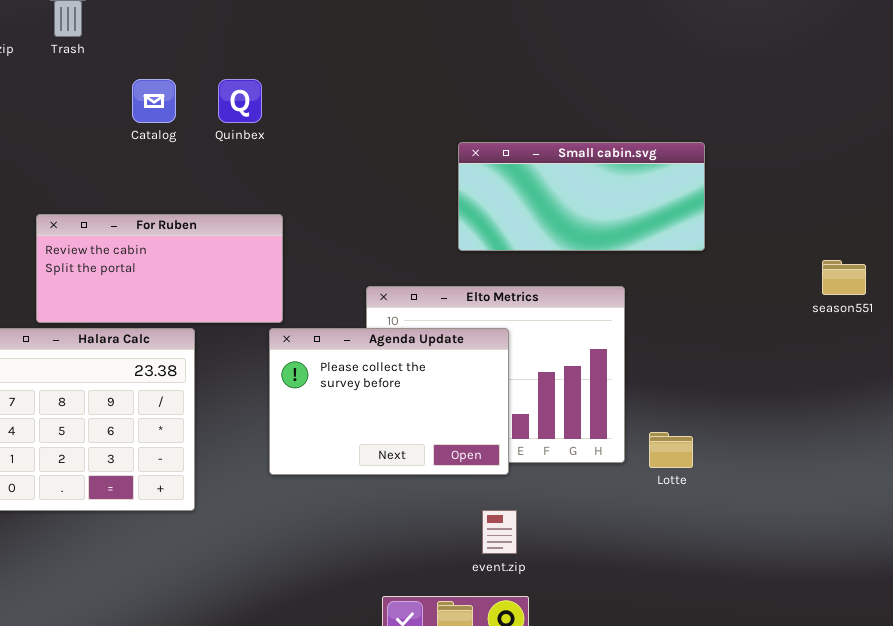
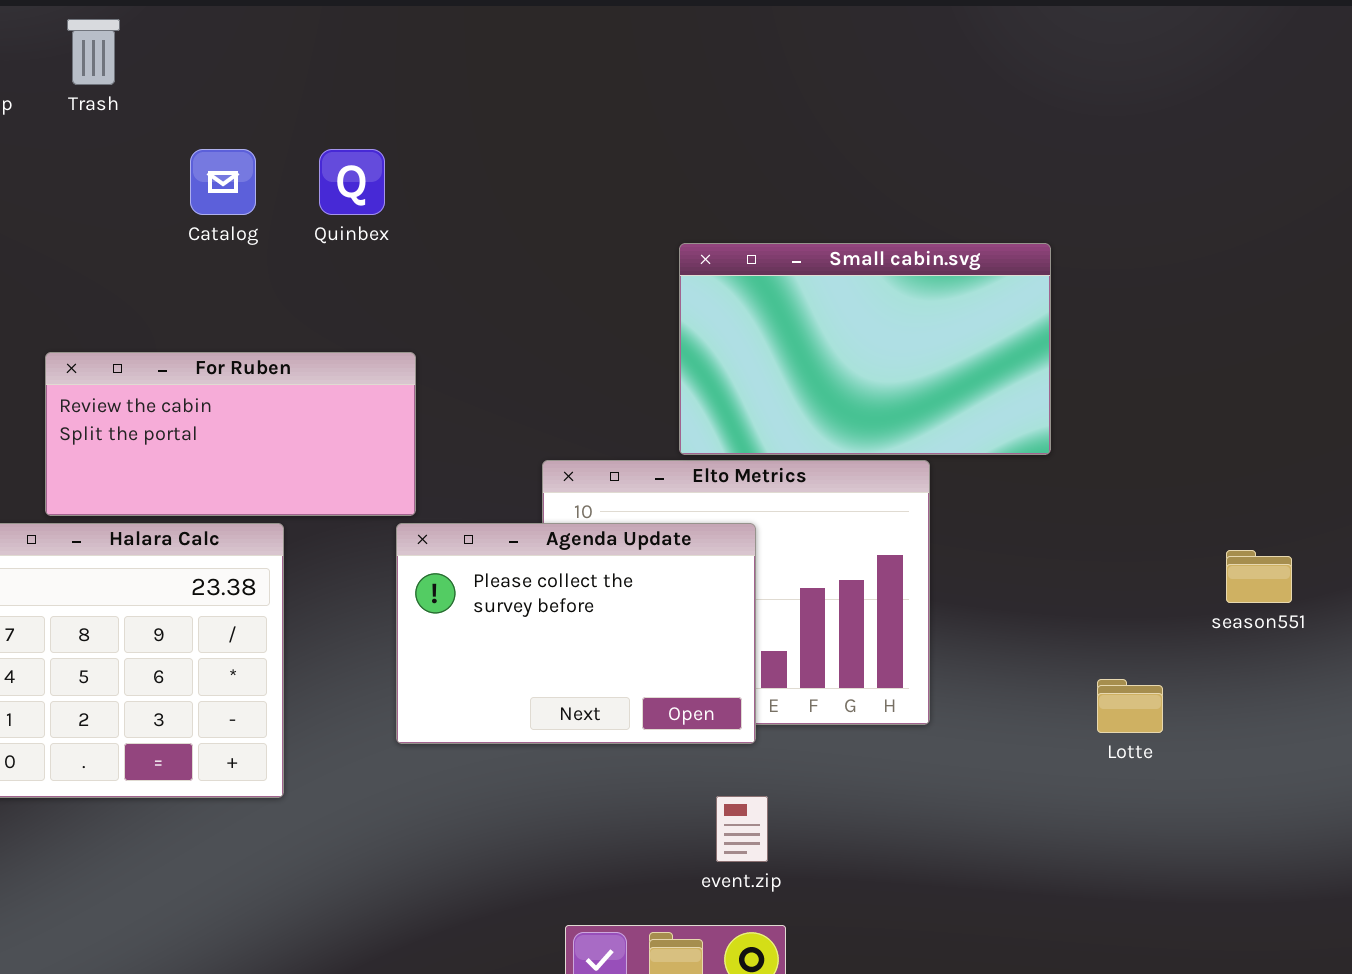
Small cabin.svg: [458,142,705,251] -> [679,243,1051,455], resized
season551: [822,260,866,295] -> [1226,550,1292,603], moved
Lotte: [649,432,693,468] -> [1097,679,1163,733], moved

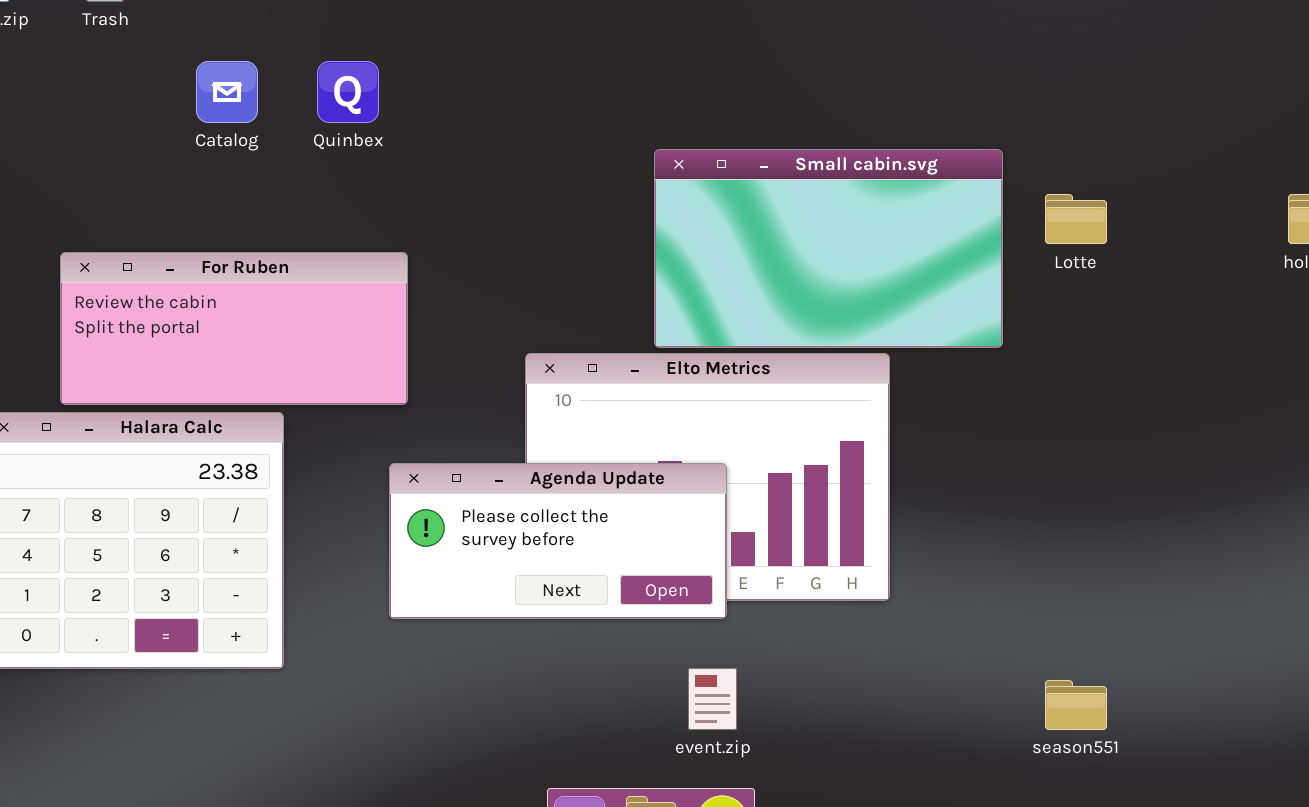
Agenda Update: [396,523,756,744] -> [389,463,727,619], resized
season551: [1226,550,1292,603] -> [1045,680,1107,730], moved
Lotte: [1097,679,1163,733] -> [1045,194,1107,244], moved

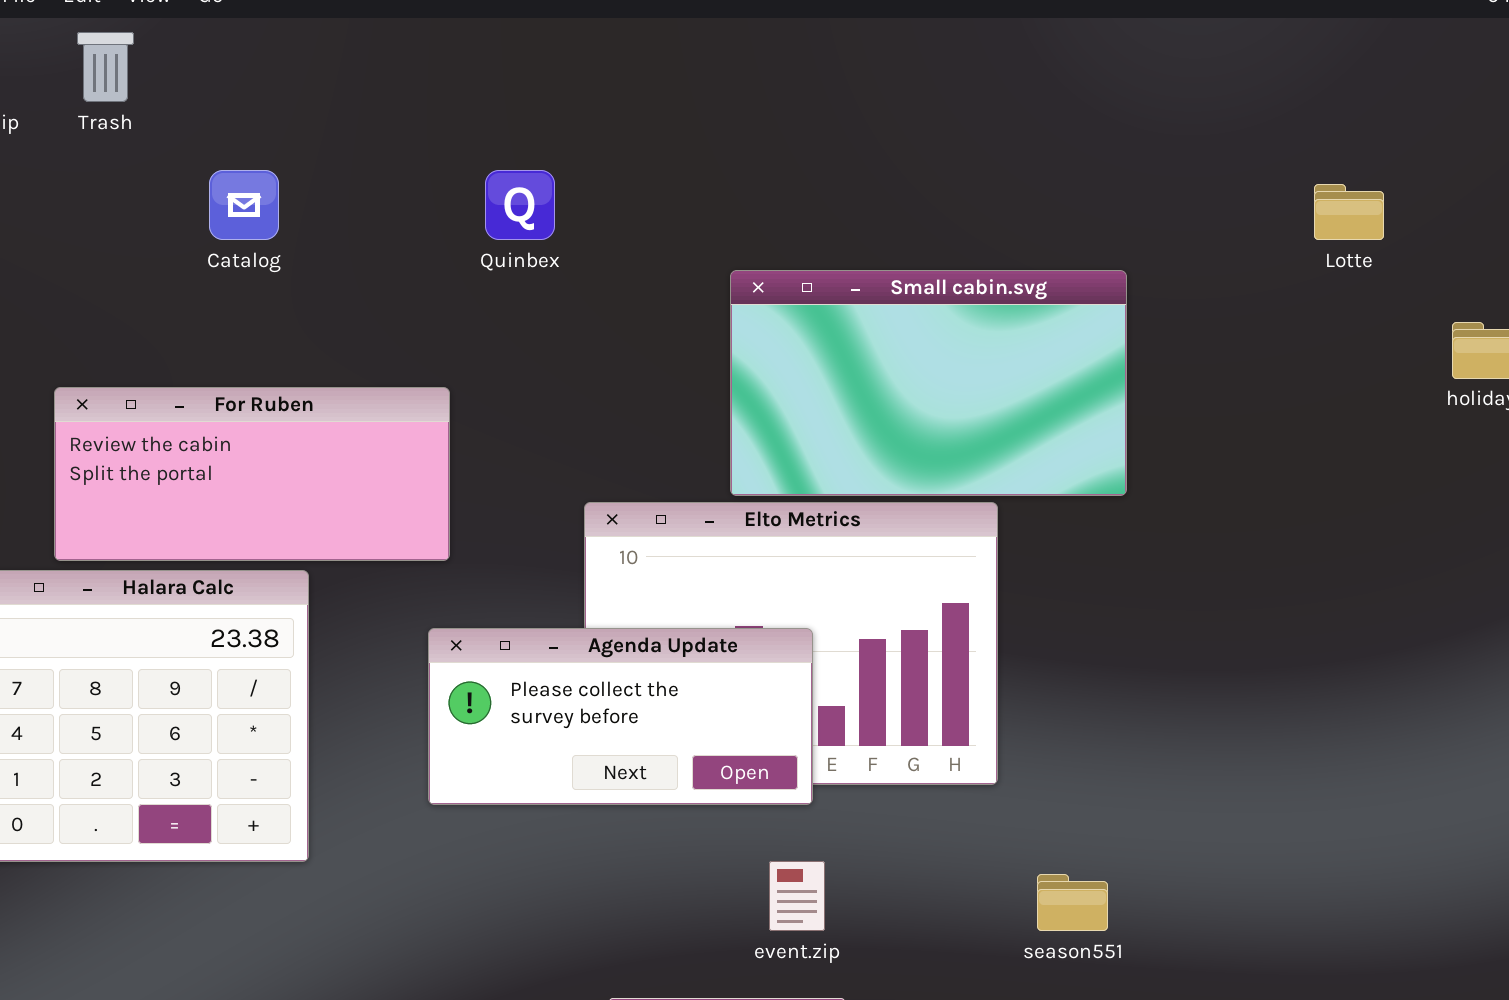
Quinbex: [317,61,379,123] -> [485,170,555,240], moved
Lotte: [1045,194,1107,244] -> [1314,184,1384,240], moved
season551: [1045,680,1107,730] -> [1037,874,1108,931], moved

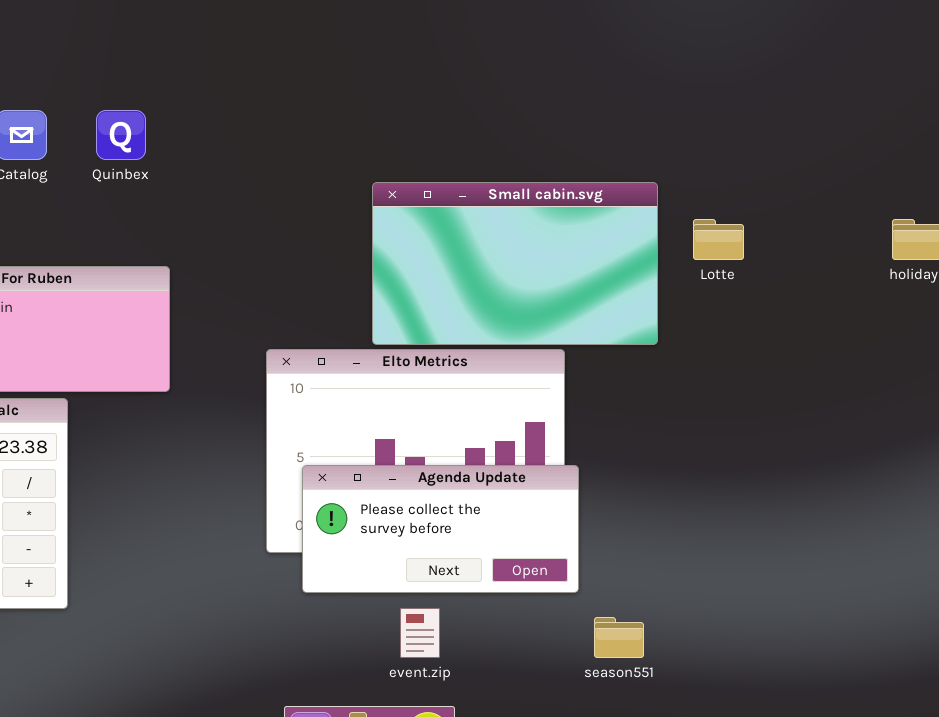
Quinbex: [485,170,555,240] -> [96,110,146,160], moved
Lotte: [1314,184,1384,240] -> [693,219,744,260], moved
Agenda Update: [428,628,813,805] -> [302,465,579,593], moved

